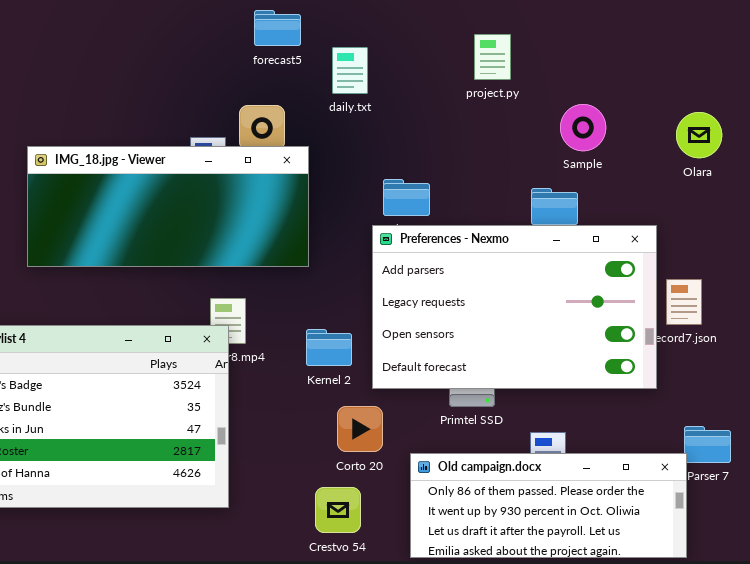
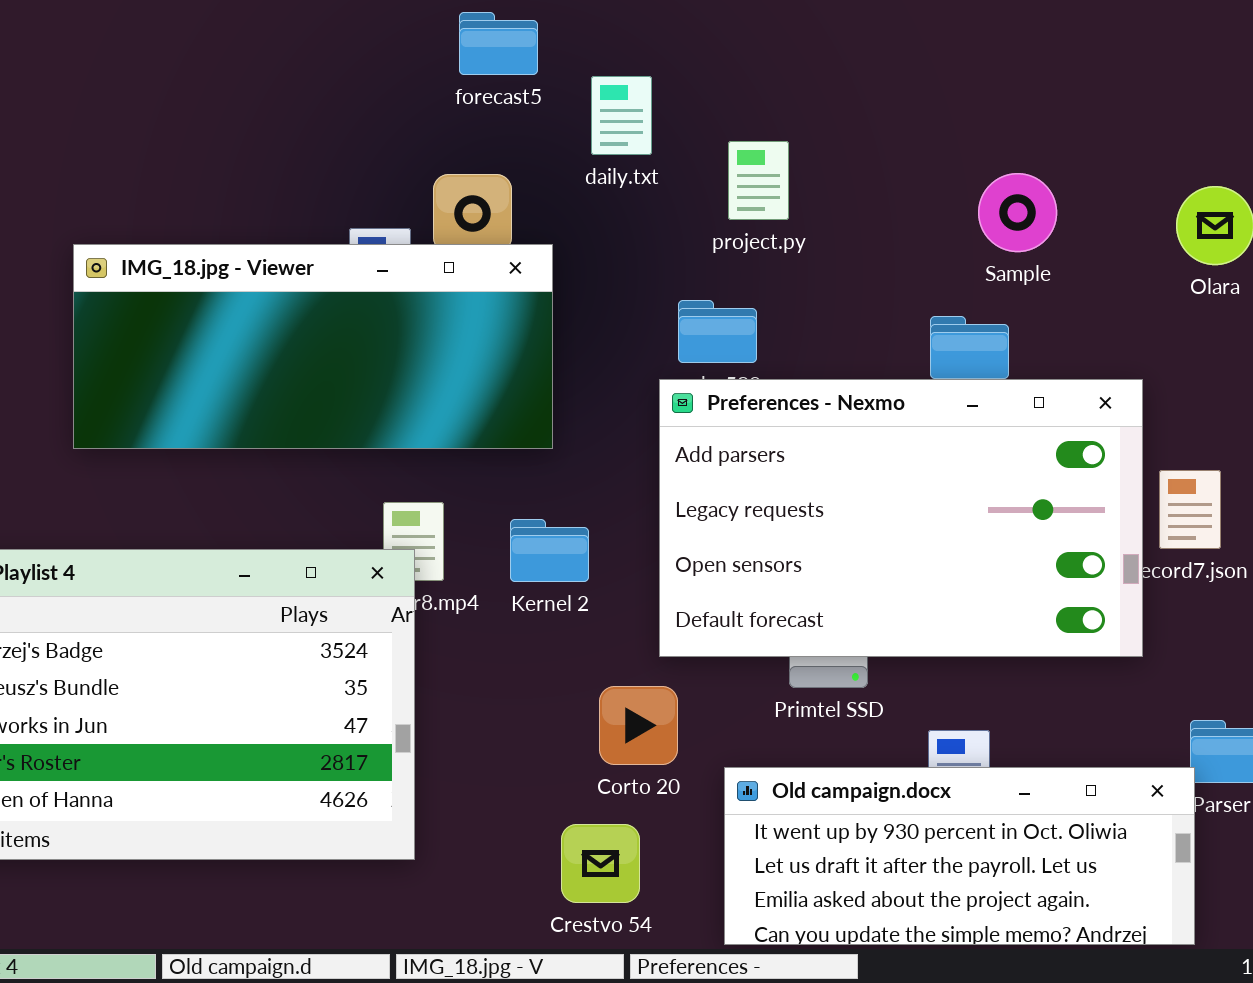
project.py: [474,34,511,80] -> [728,141,789,220], moved
Kernel 2: [306,329,352,366] -> [510,519,589,582], moved
Old campaign.docx: [410,453,687,558] -> [724,767,1195,945], scrolled down 1 row

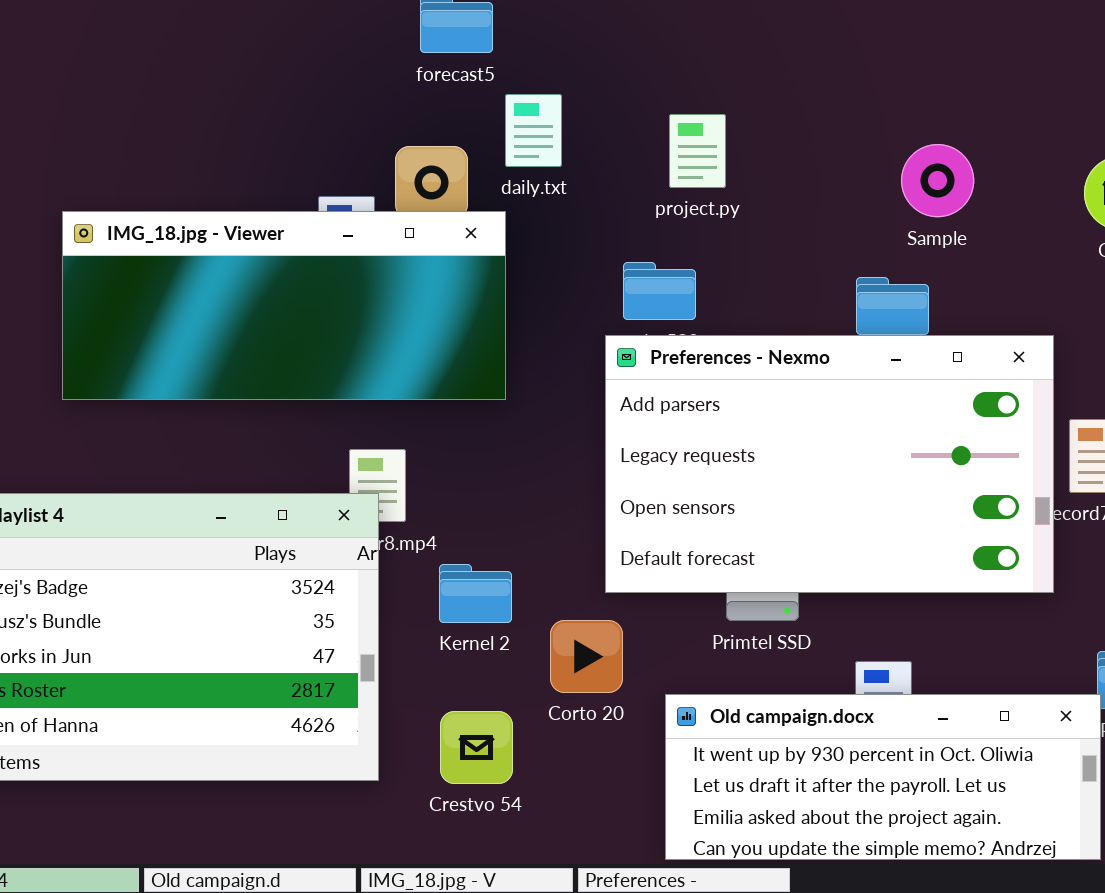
daily.txt: [591,76,652,155] -> [505,94,562,167], moved
Kernel 2: [510,519,589,582] -> [439,564,512,623], moved
Crestvo 54: [561,824,640,903] -> [440,711,513,784], moved

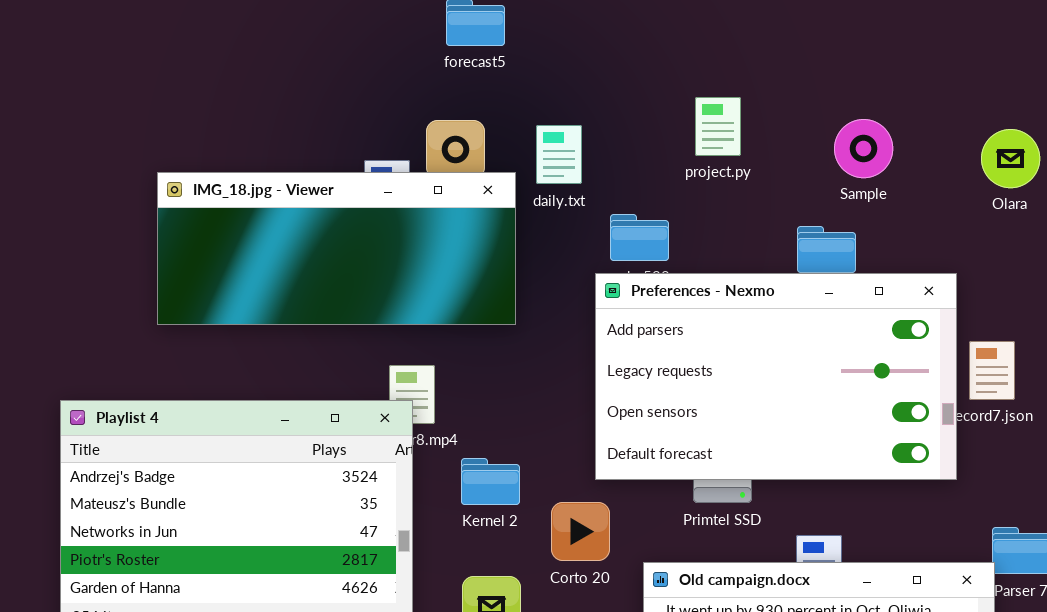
daily.txt: [505,94,562,167] -> [536,125,582,184], moved
project.py: [669,114,726,188] -> [695,97,741,156], moved

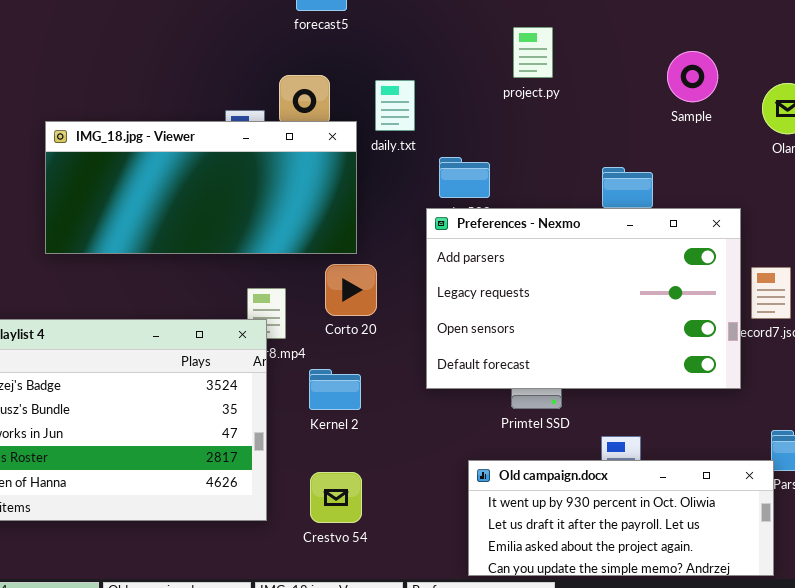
project.py: [695,97,741,156] -> [513,27,553,78], moved
Sample: [834,119,893,178] -> [667,51,718,102], moved
Corto 20: [551,502,610,561] -> [325,264,377,316], moved

